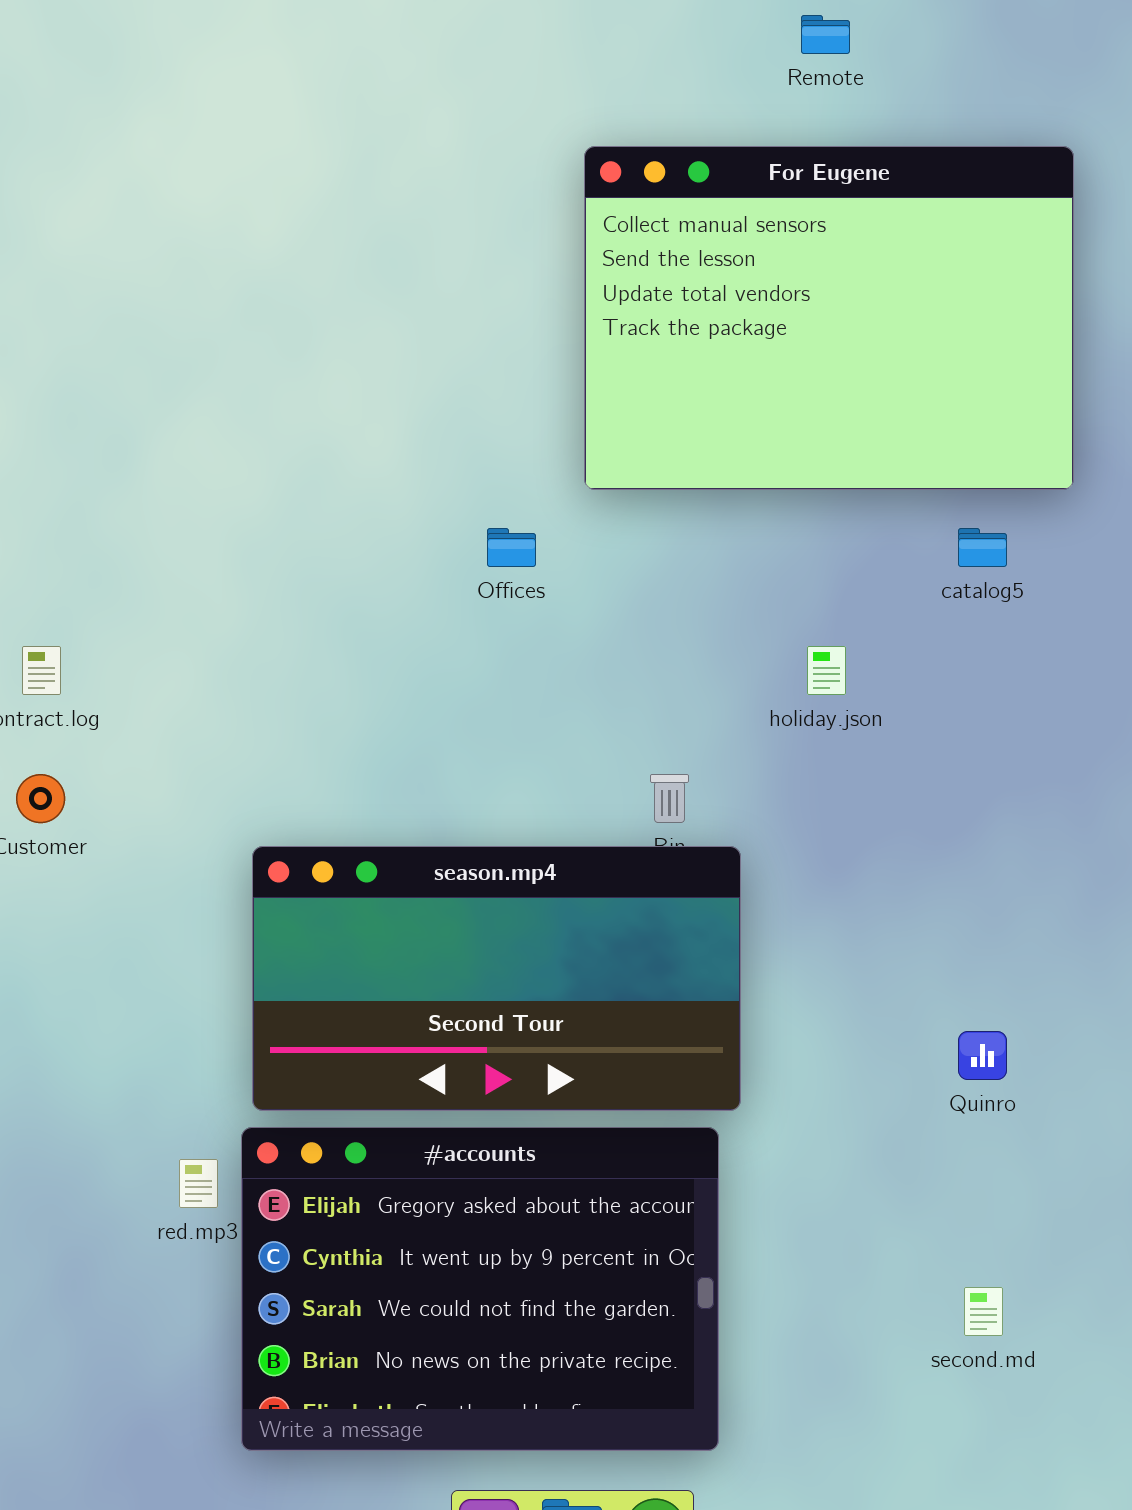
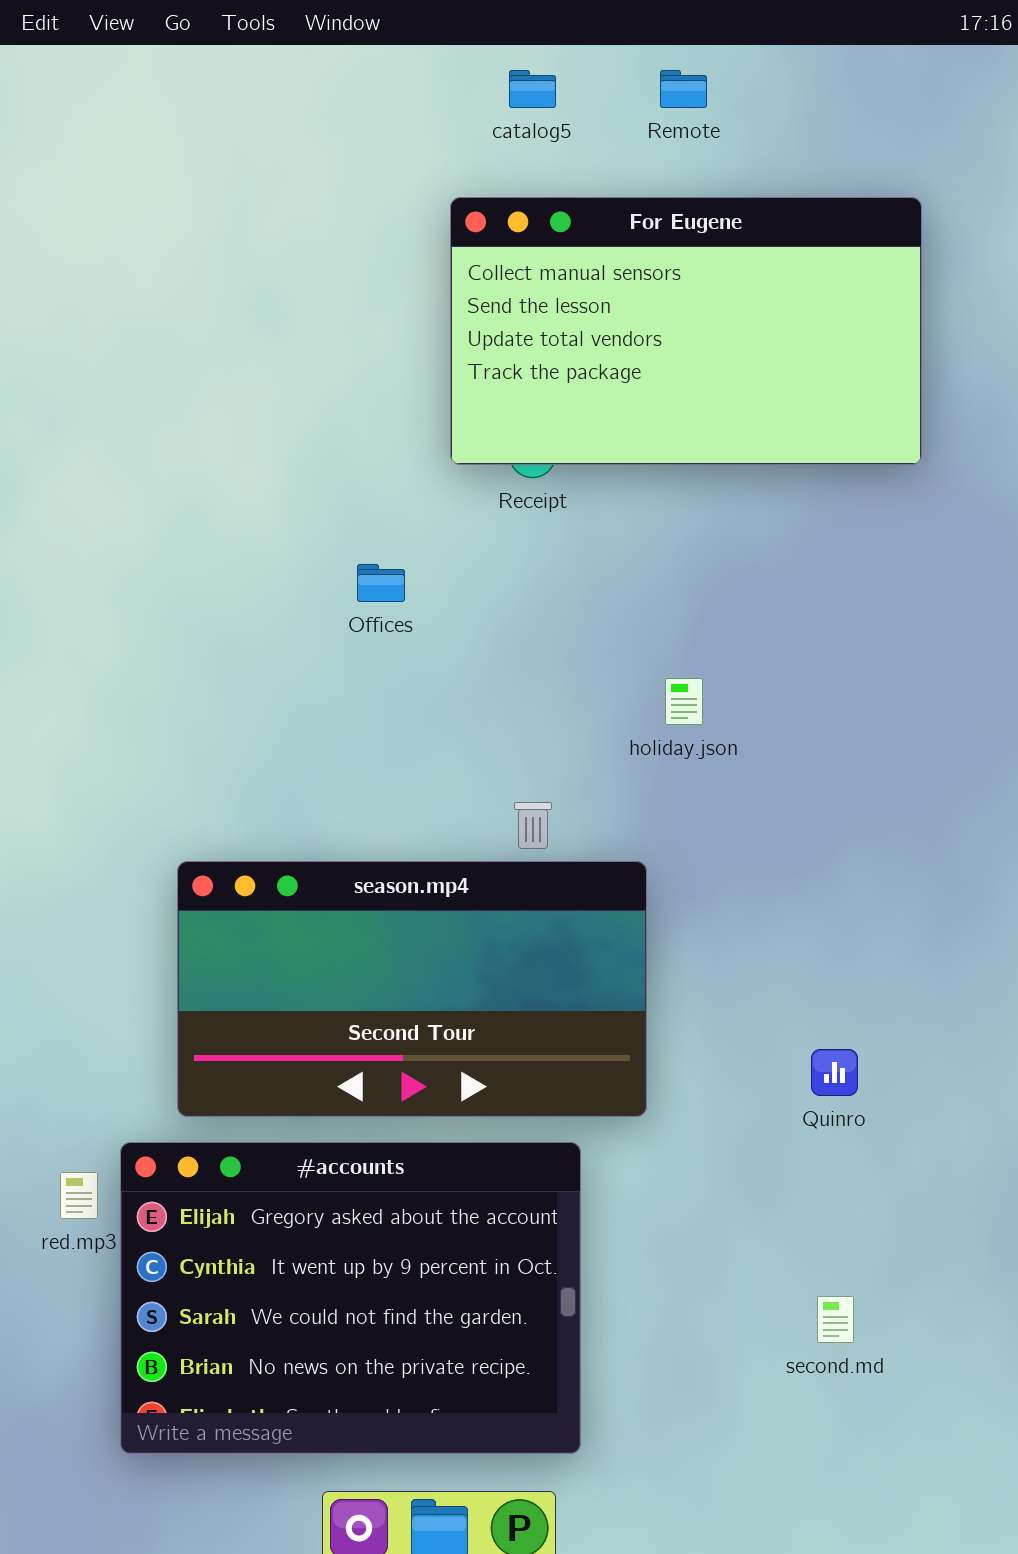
For Eugene: [584,146,1074,490] -> [450,197,922,465], resized
catalog5: [958,528,1007,567] -> [509,70,556,108], moved
season.mp4: [252,846,741,1111] -> [177,861,647,1117], moved

